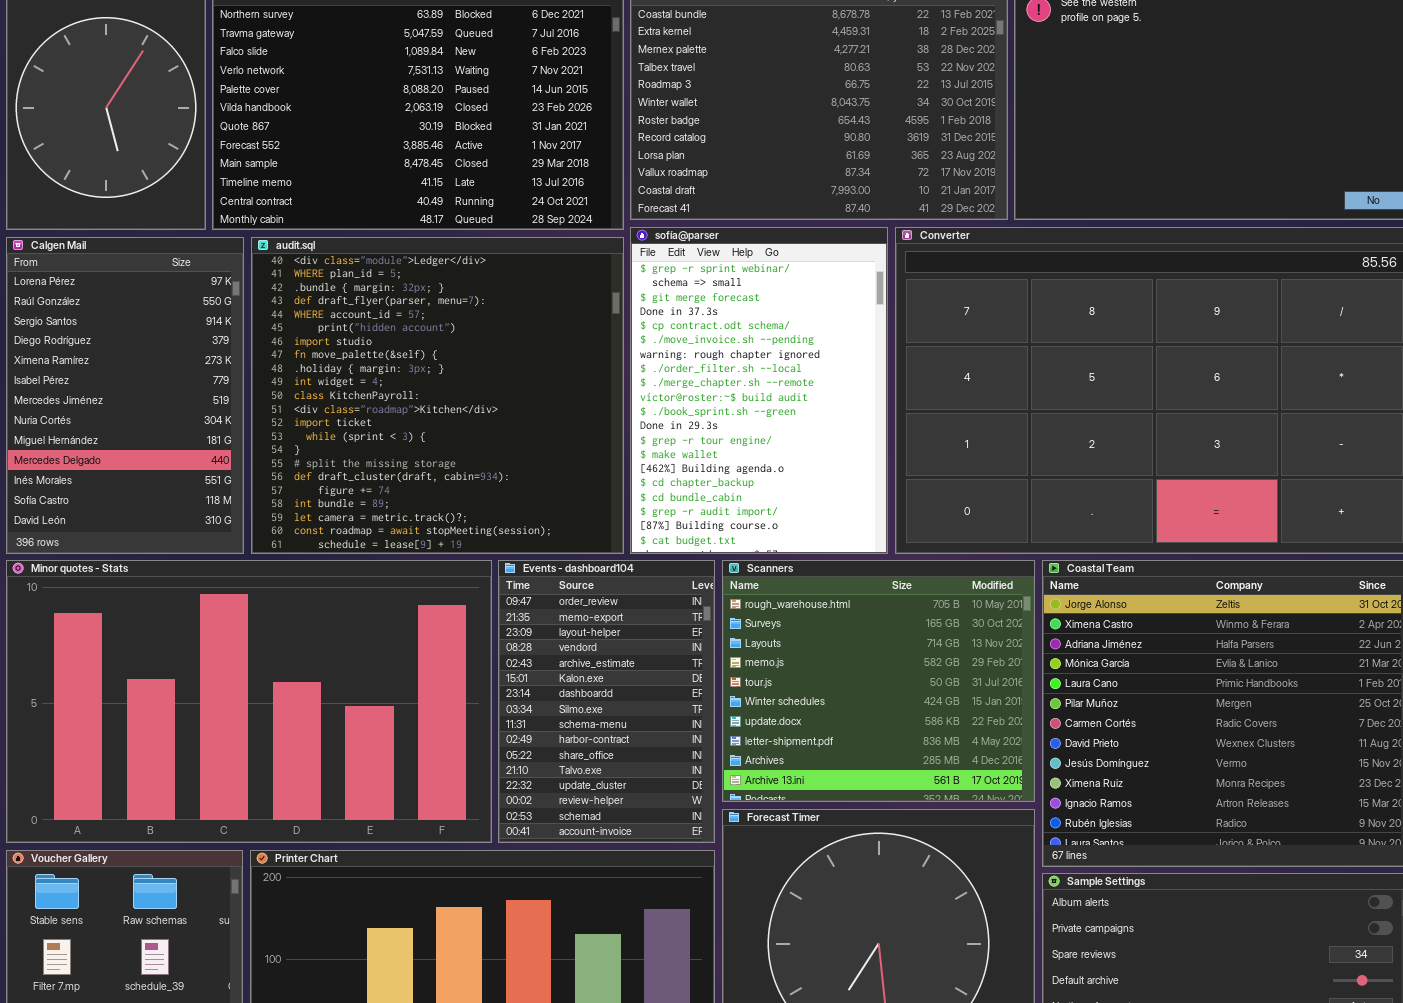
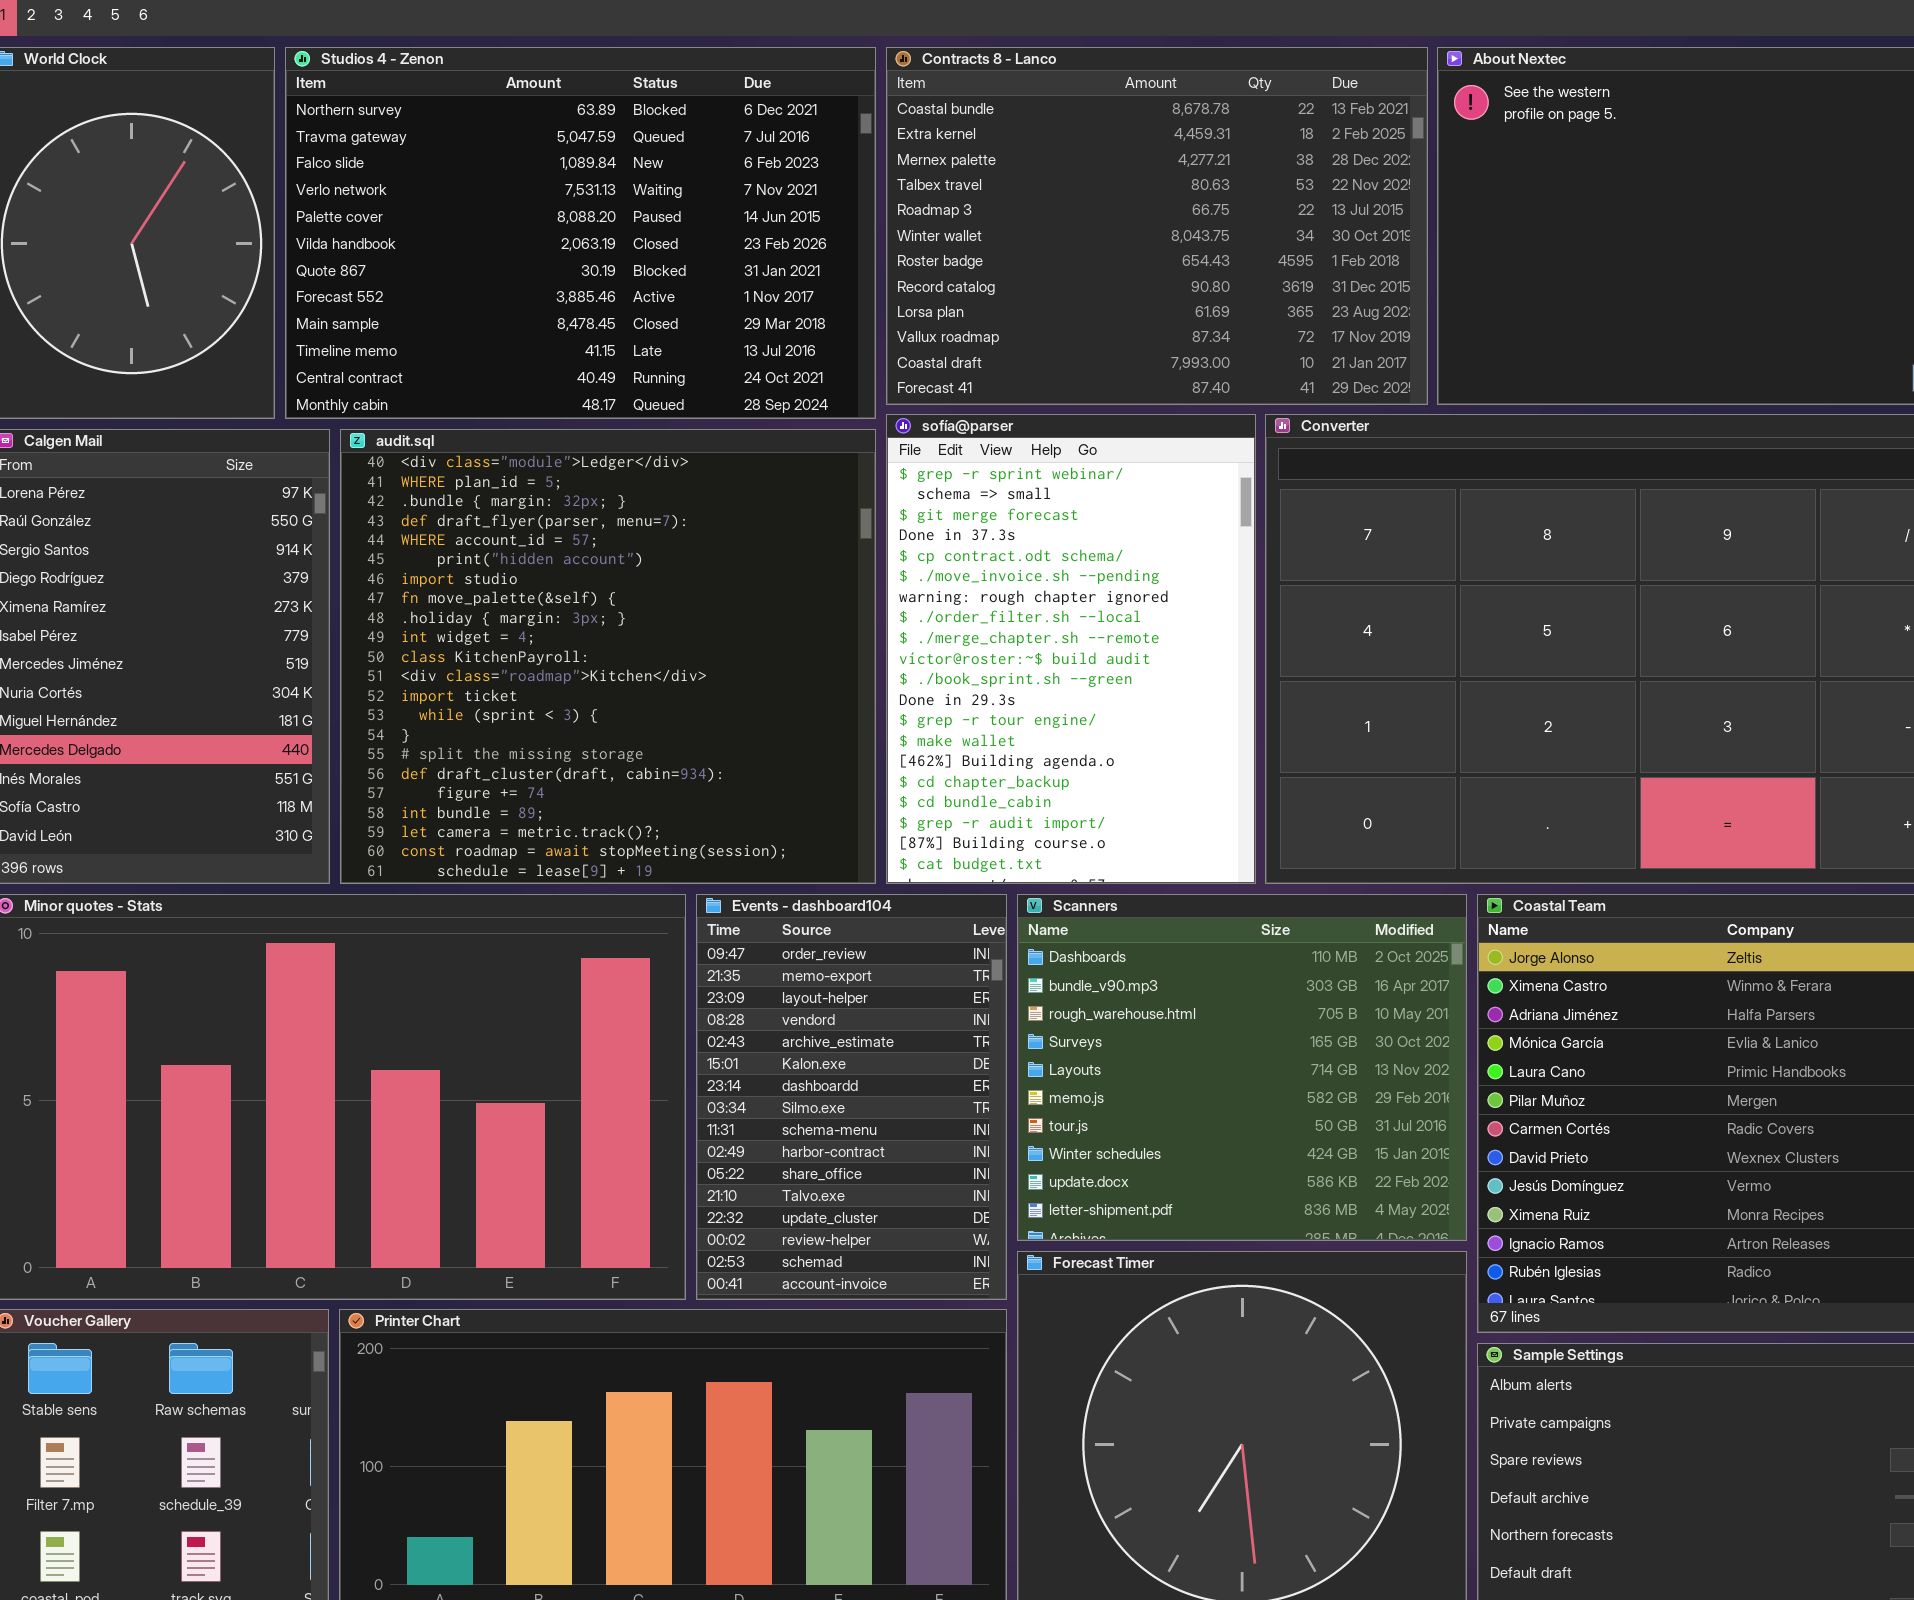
Scanners: [722,560,1035,802] -> [1017,894,1467,1241], scrolled up 2 rows

